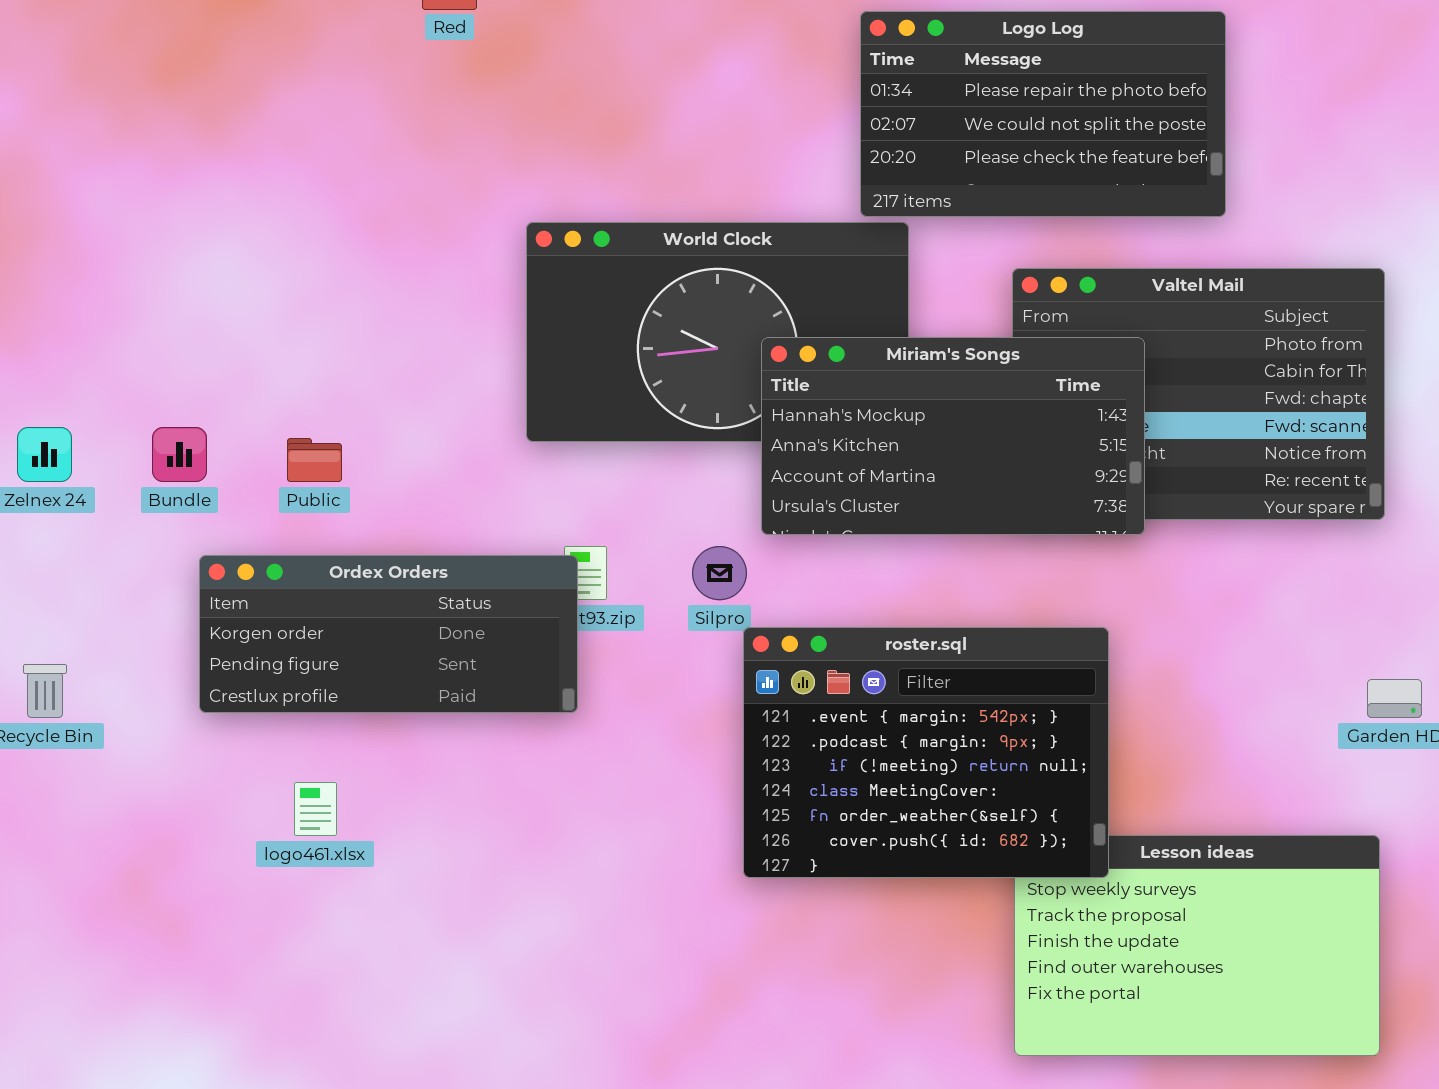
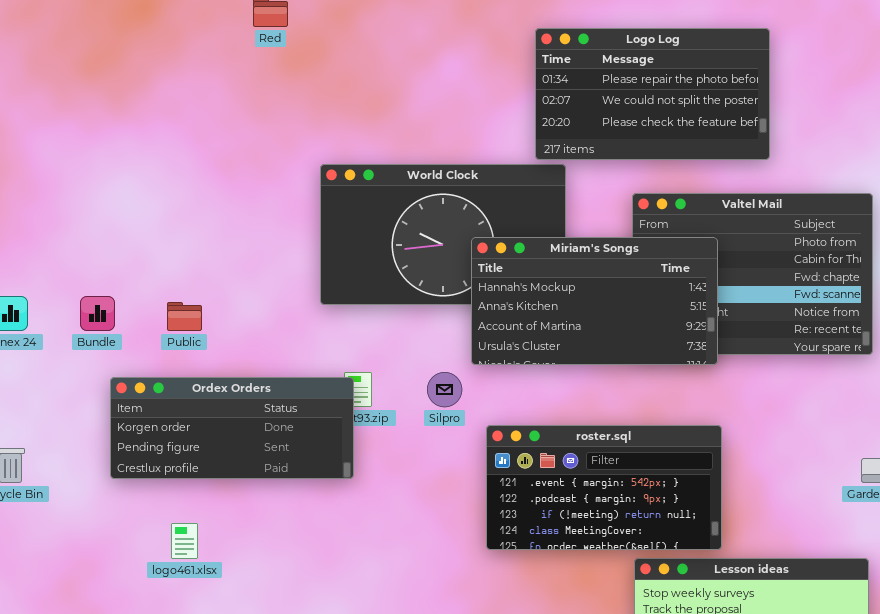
roster.sql: [743,627,1109,878] -> [486,425,722,550], moved, resized

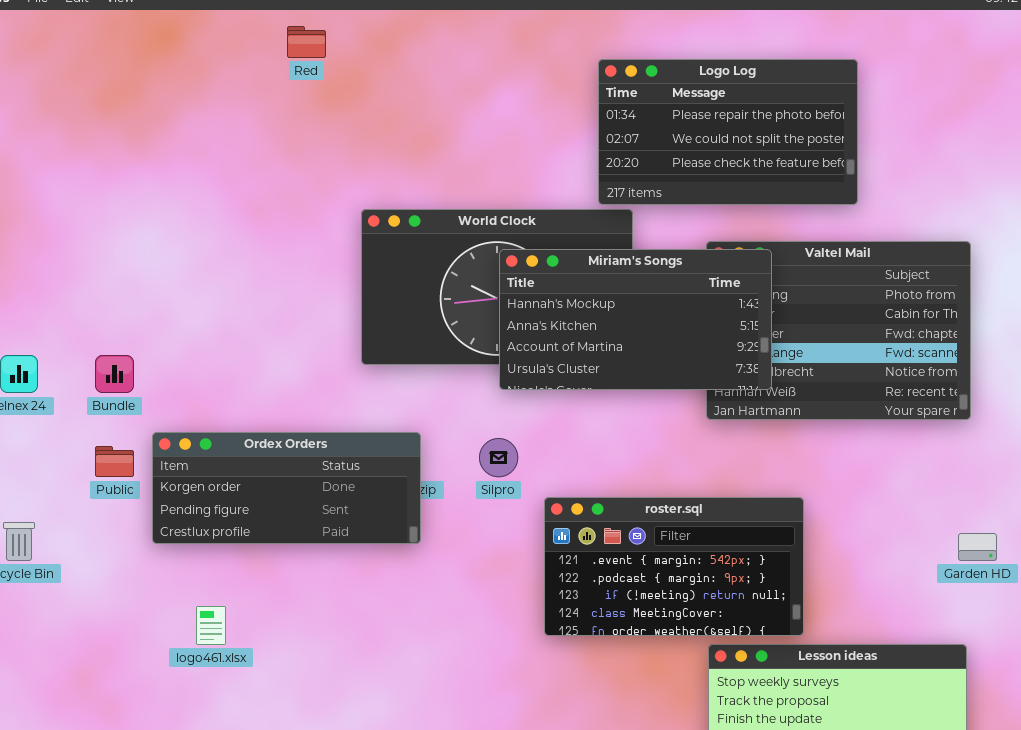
Miriam's Songs: [471,237,718,365] -> [499,249,772,390], moved
Public: [167,302,202,331] -> [95,446,134,477], moved
Ordex Orders: [110,377,354,479] -> [152,432,421,544], moved

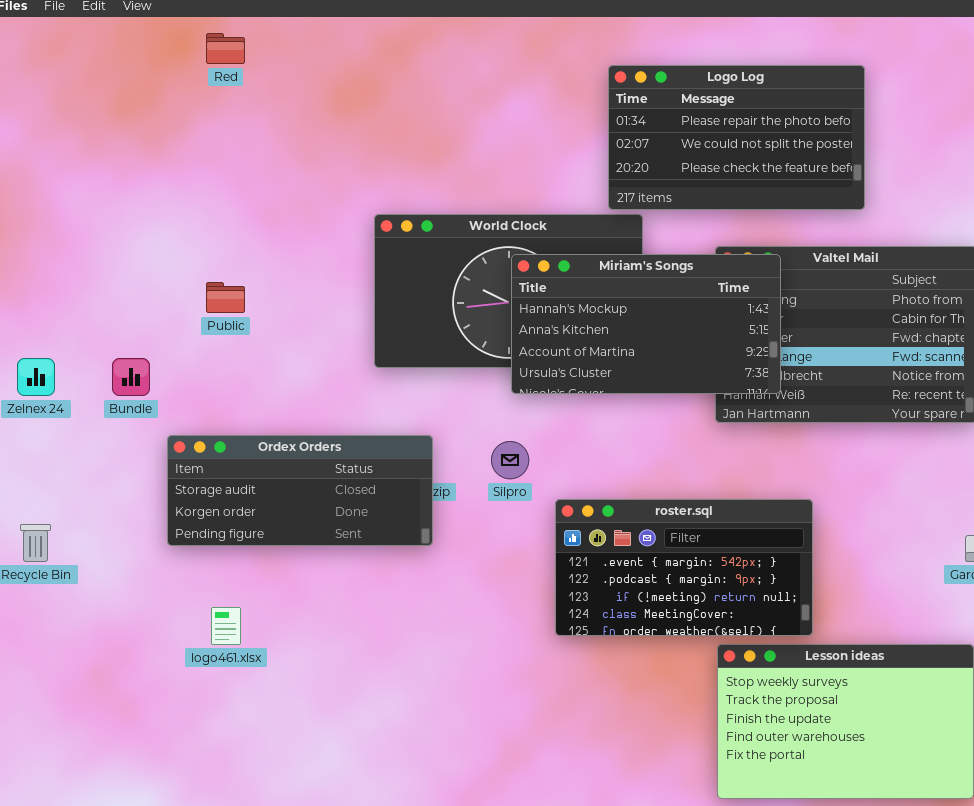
Red: [287,26,326,58] -> [206,33,245,64], moved
Ordex Orders: [152,432,421,544] -> [167,435,433,546], scrolled up 1 row
Public: [95,446,134,477] -> [206,282,245,313], moved

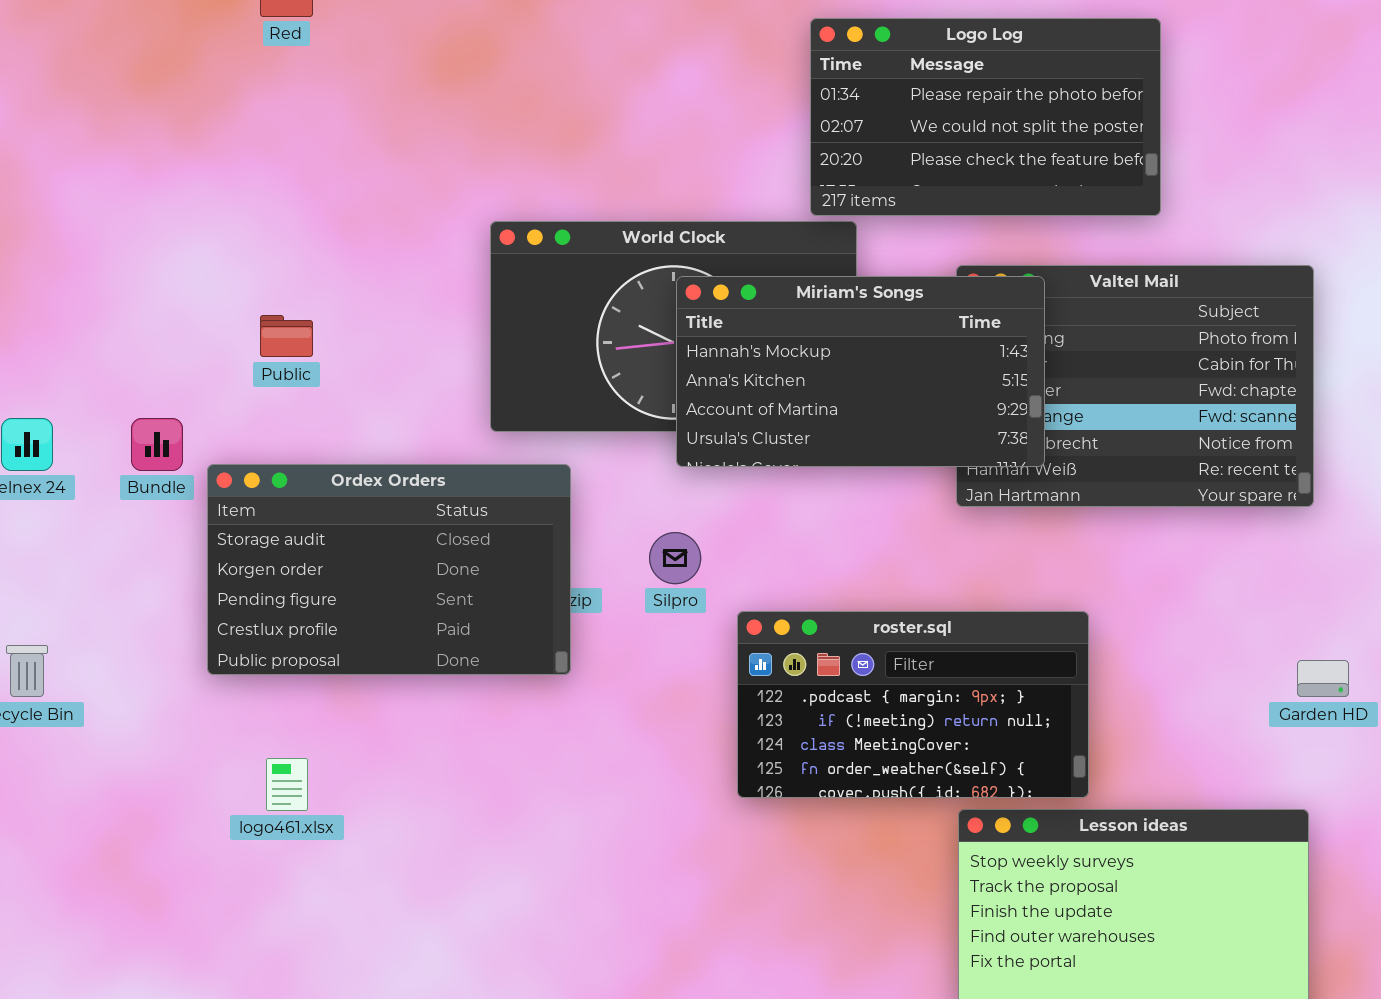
Ordex Orders: [167,435,433,546] -> [207,464,571,675], resized
roster.sql: [555,499,813,636] -> [737,611,1089,798], scrolled down 1 row

